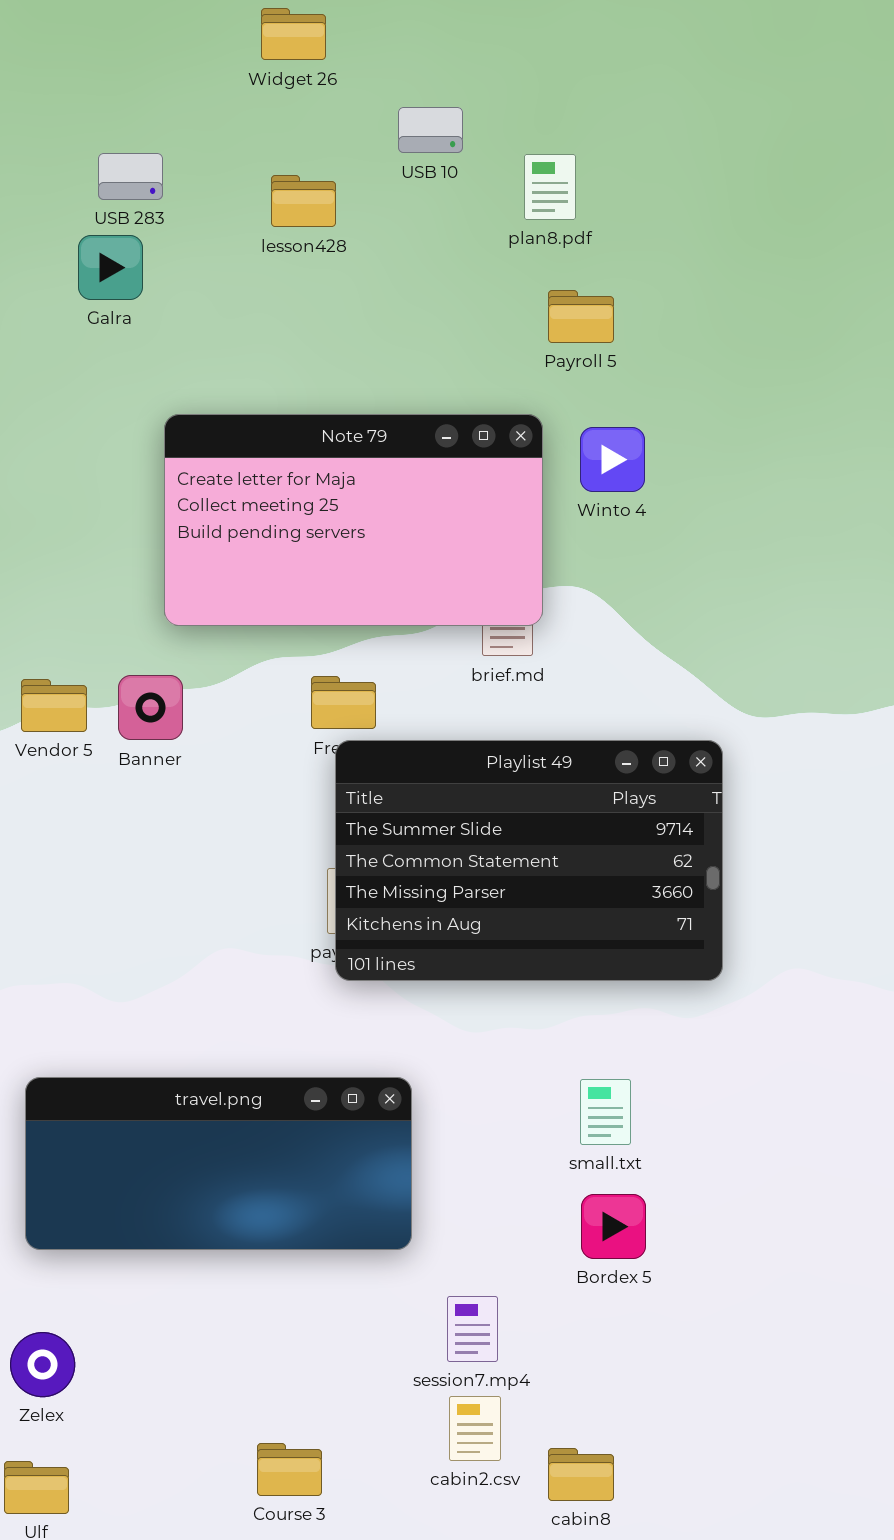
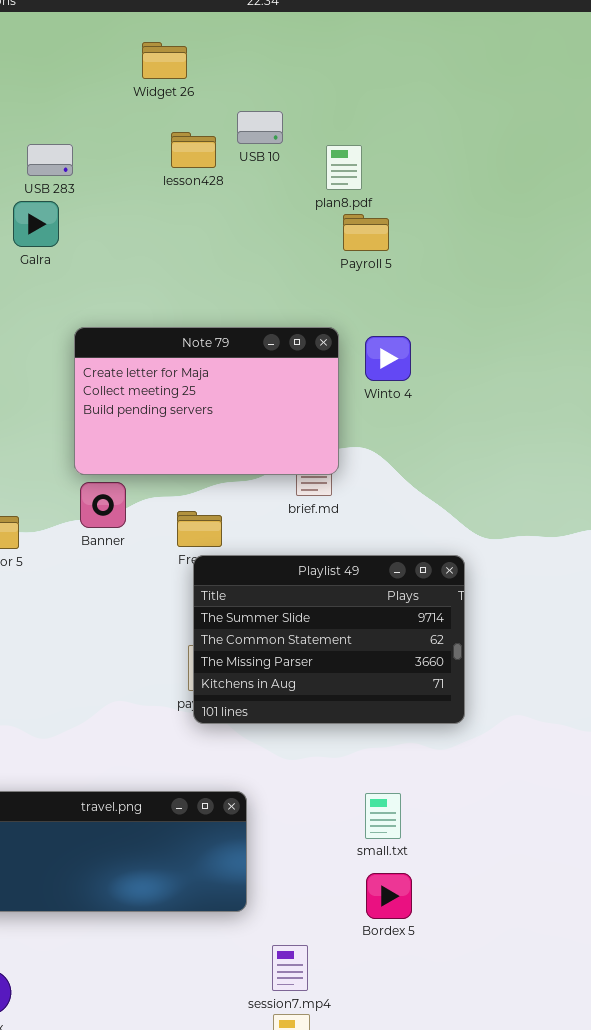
lesson428: [271,175,336,227] -> [171,132,216,168], moved
Payroll 5: [548,290,614,343] -> [343,214,389,251], moved
Banner: [118,675,183,740] -> [80,482,126,528], moved

